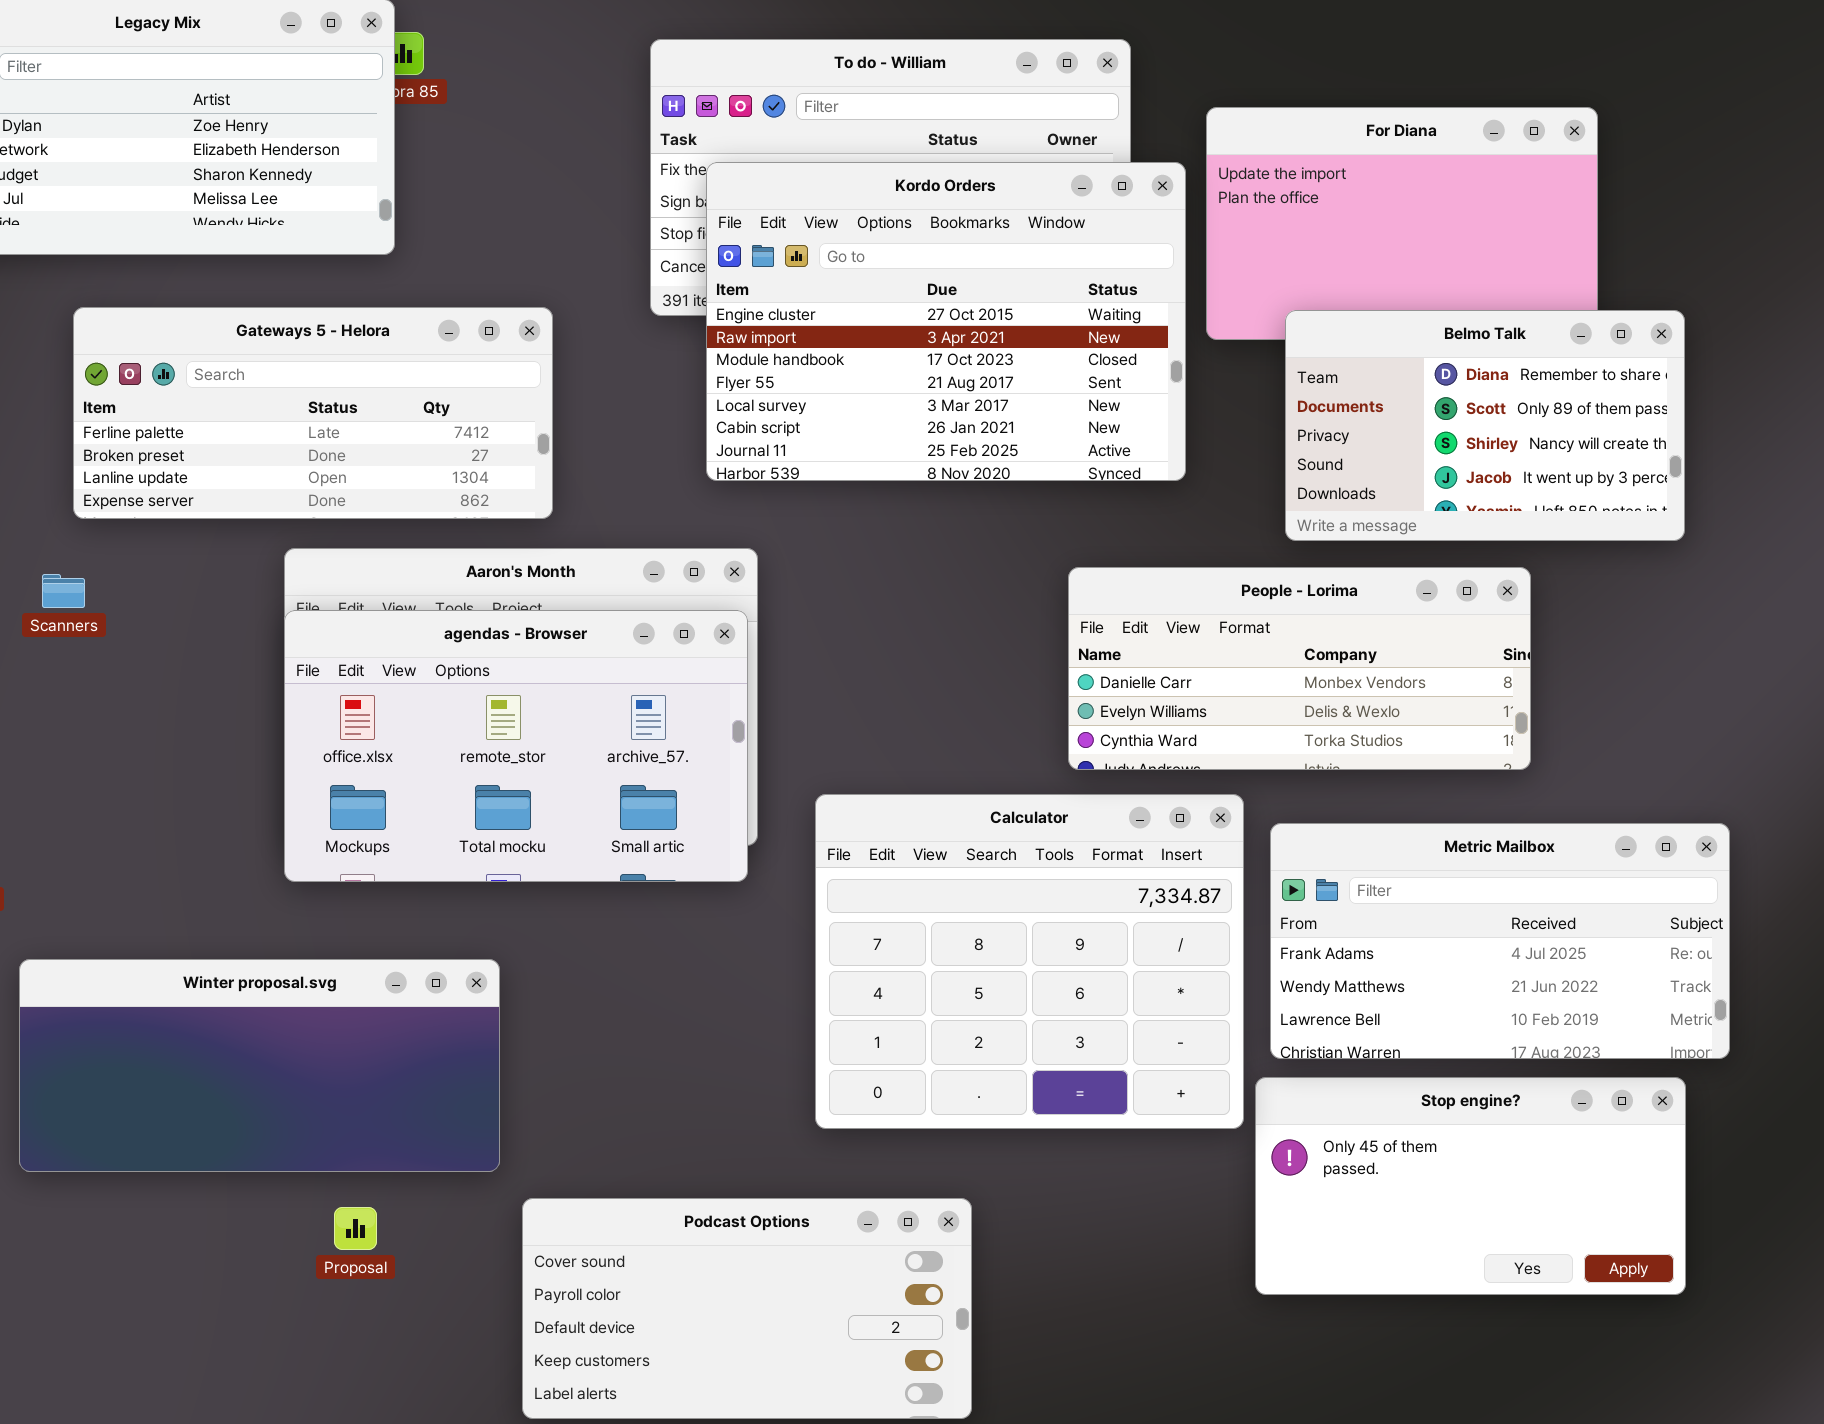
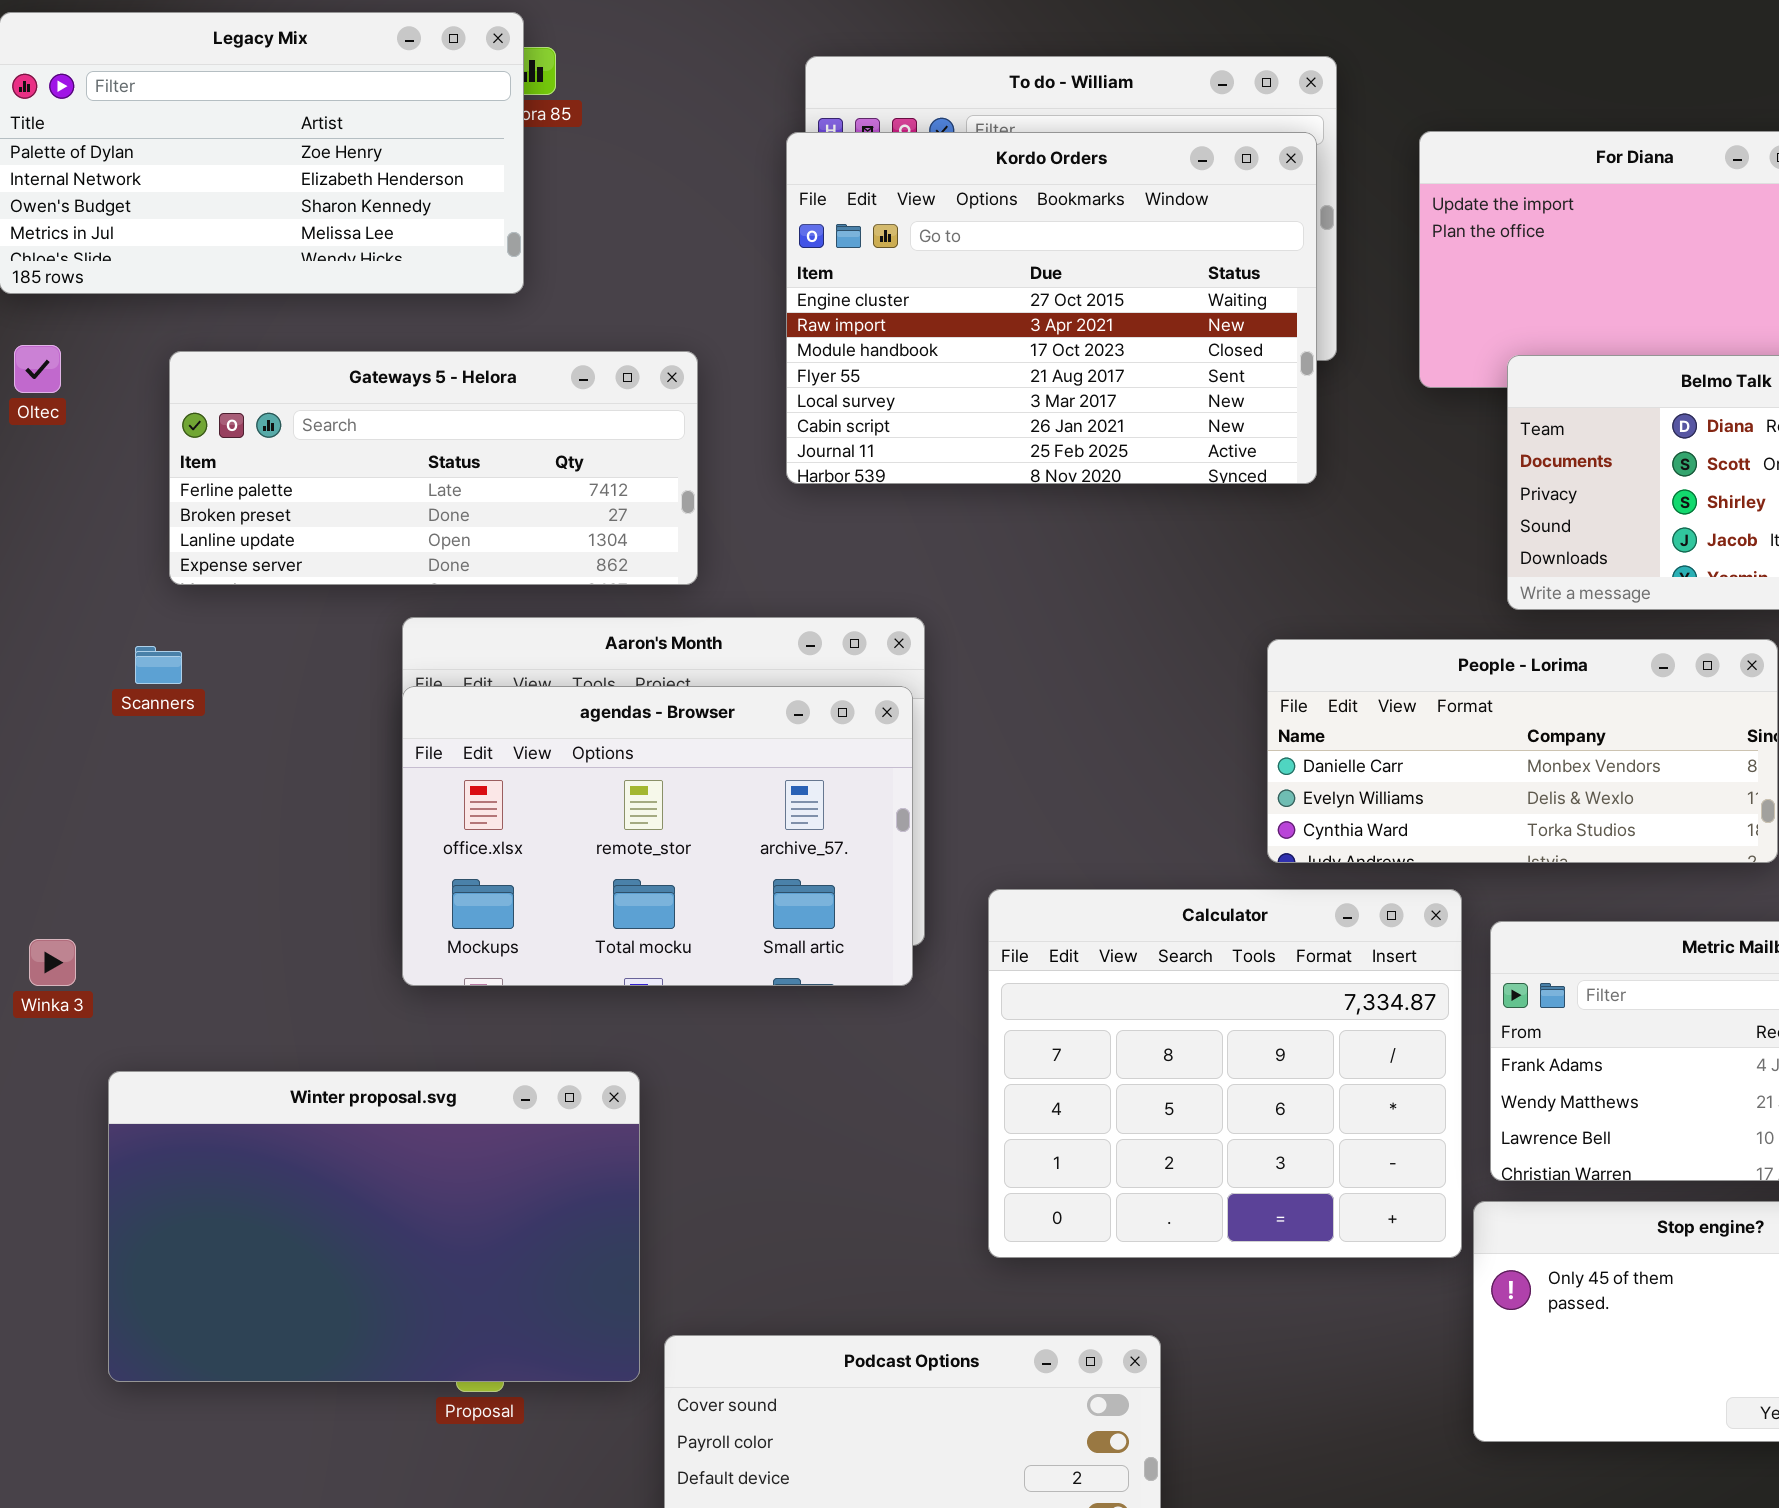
Kordo Orders: [706,162,1186,481] -> [786,132,1317,484], moved
Winter proposal.svg: [19,959,500,1172] -> [108,1071,640,1382], resized

